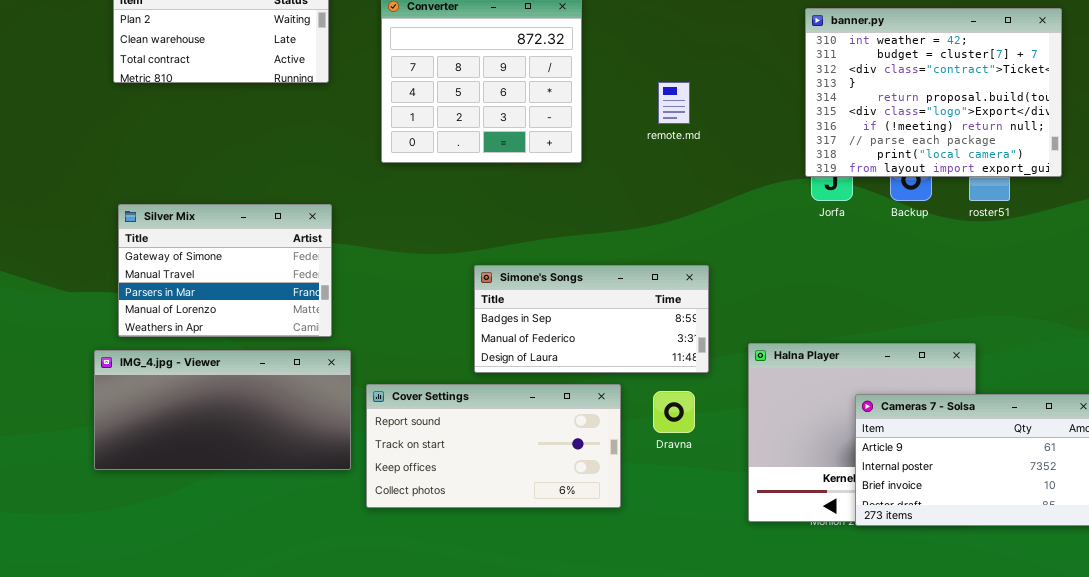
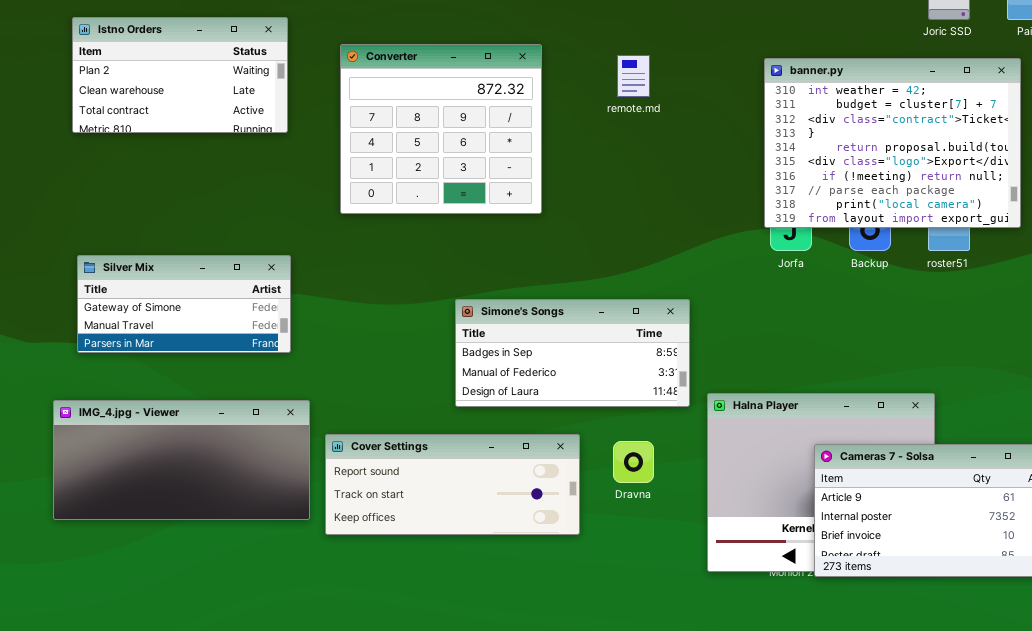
remote.md: [658,82,690,124] -> [617,55,650,97], moved
Silver Mix: [118,204,332,337] -> [77,255,291,353], resized
Simone's Songs: [474,265,709,373] -> [455,299,690,407], moved
Cover Settings: [366,384,621,508] -> [325,434,580,535], resized

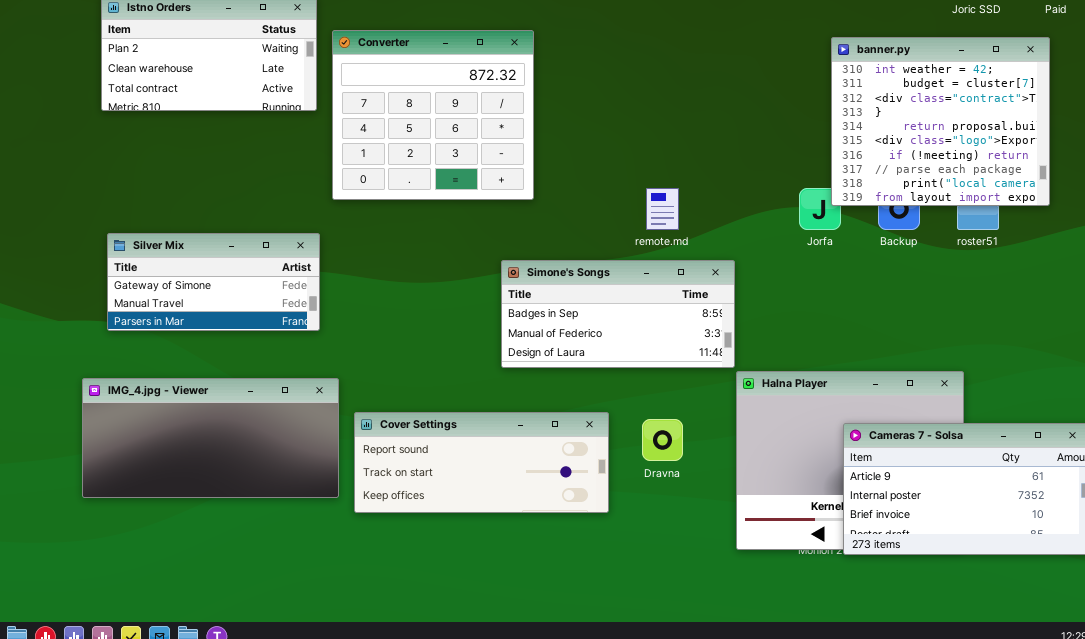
Converter: [340,44,542,214] -> [332,30,534,200], moved
remote.md: [617,55,650,97] -> [646,188,679,230], moved
banner.py: [764,58,1021,228] -> [831,37,1050,206], resized
Simone's Songs: [455,299,690,407] -> [501,260,735,368], moved

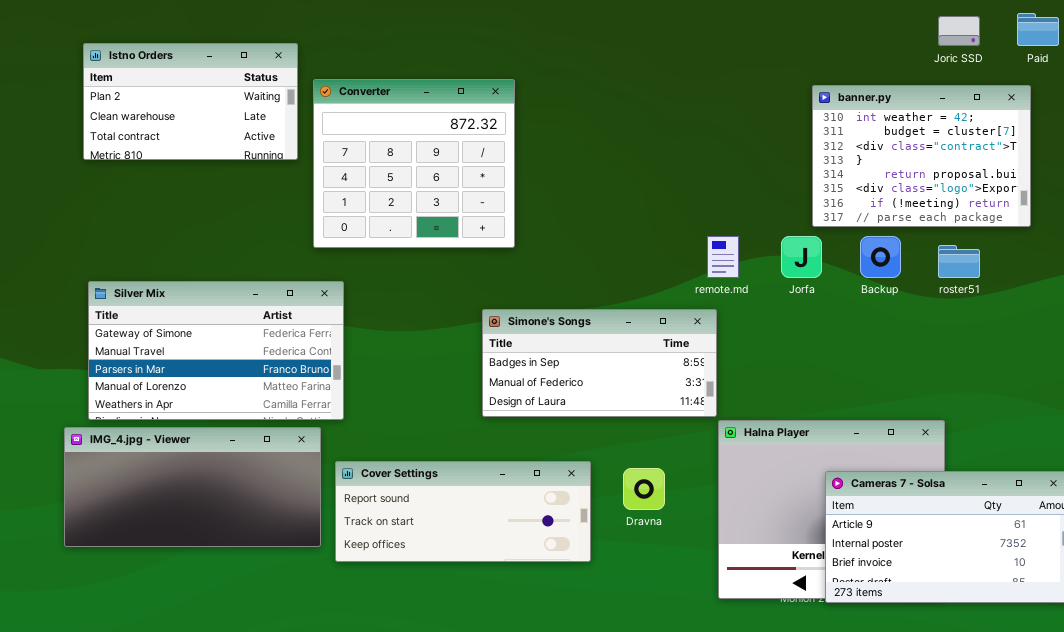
banner.py: [831,37,1050,206] -> [812,85,1031,227], resized
remote.md: [646,188,679,230] -> [707,236,739,278], moved
Silver Mix: [107,233,320,331] -> [88,281,344,420], resized

